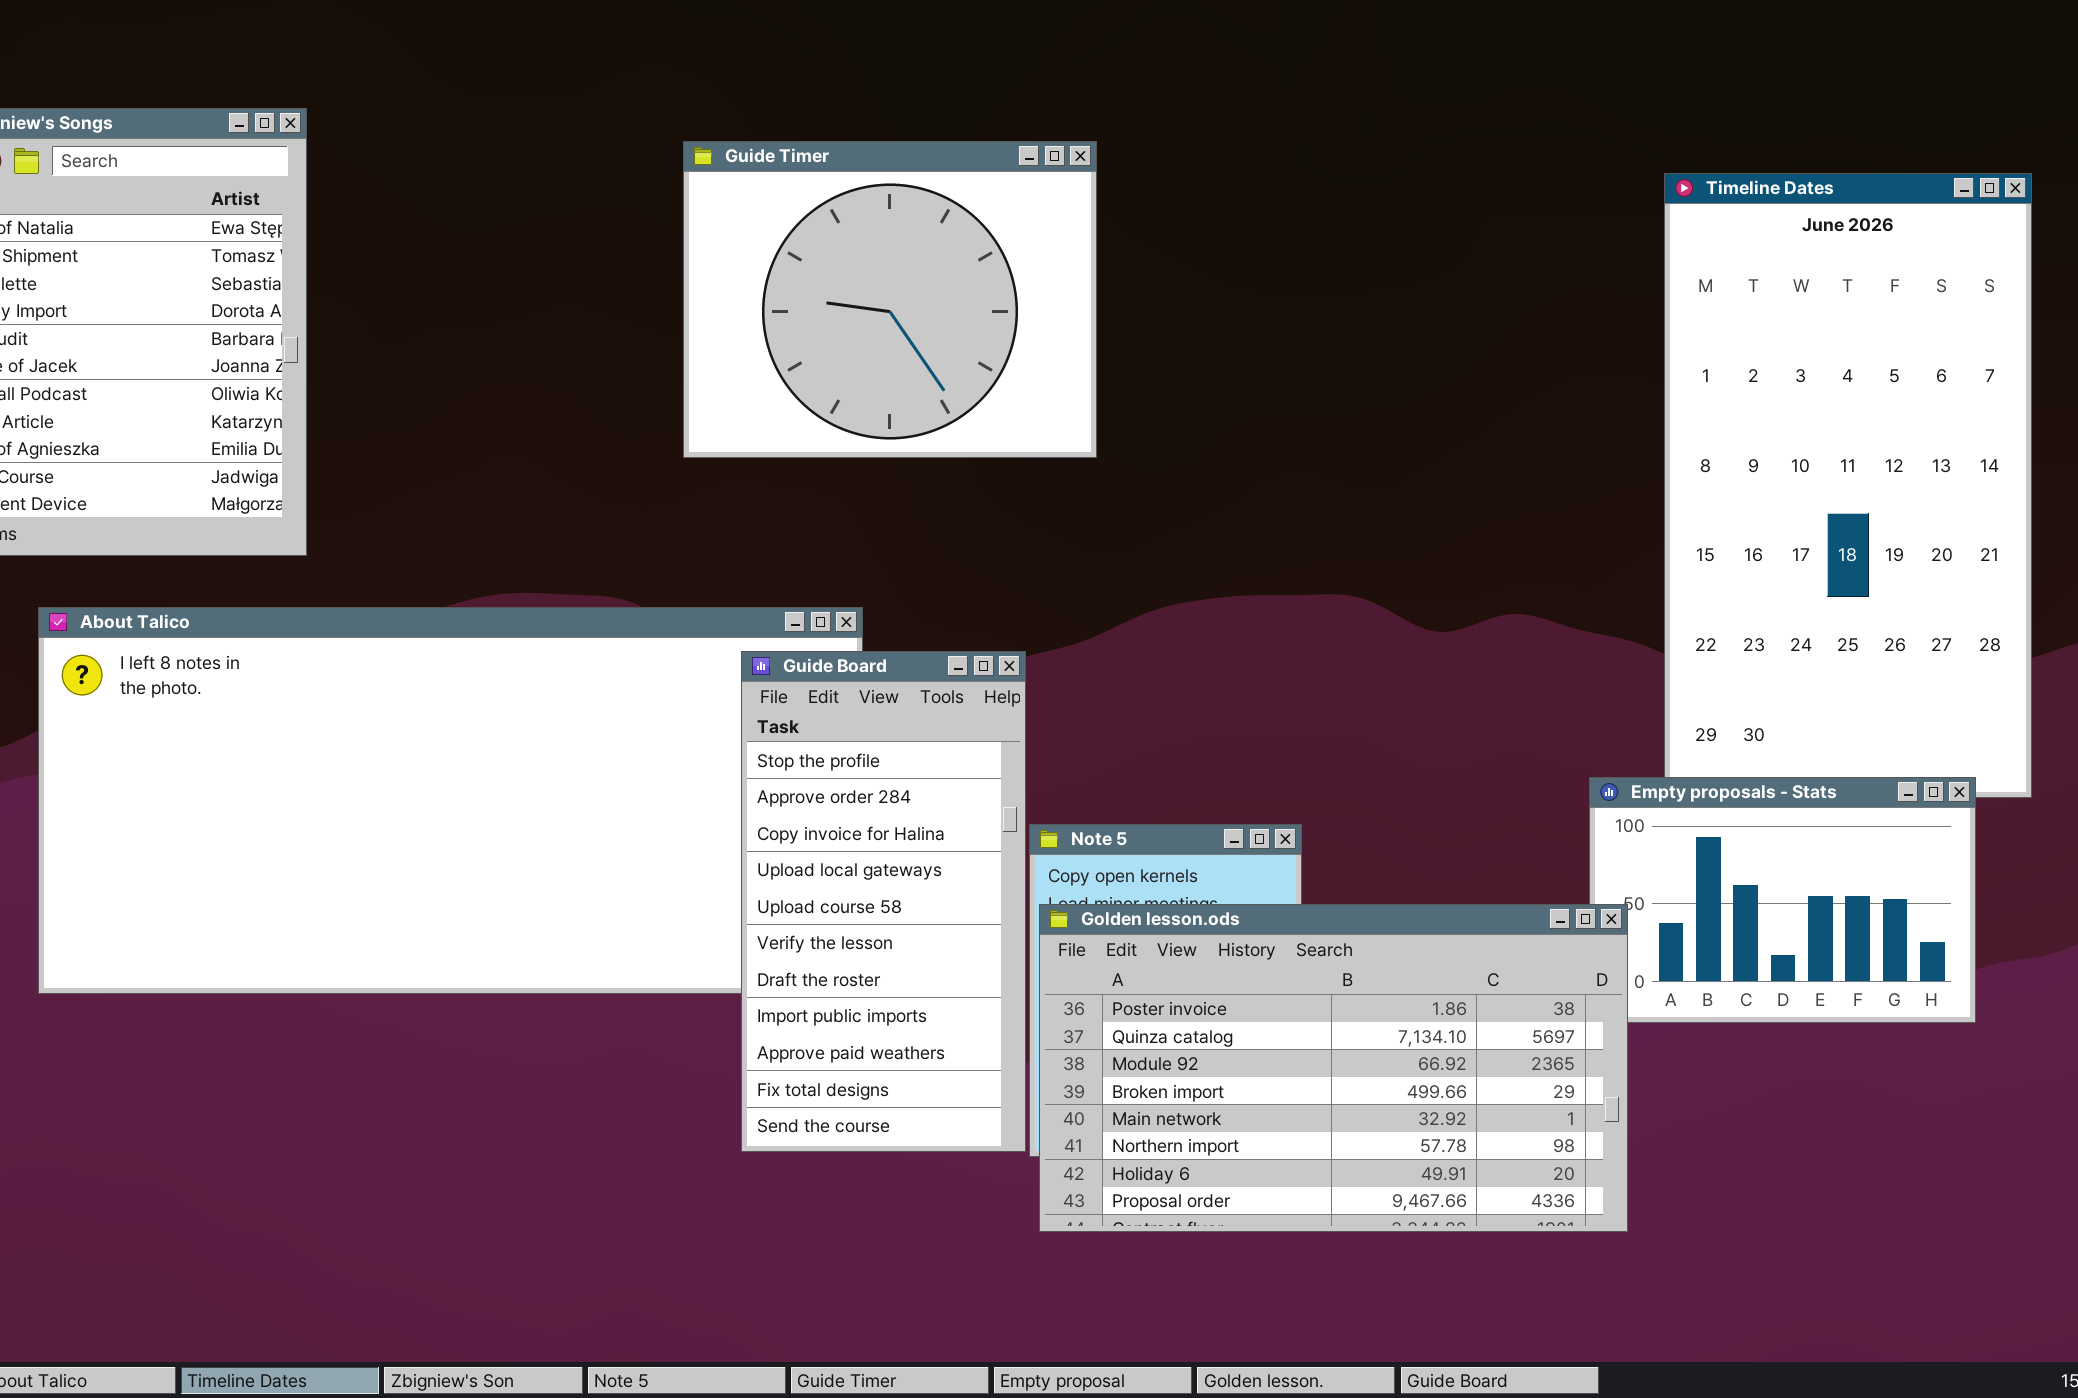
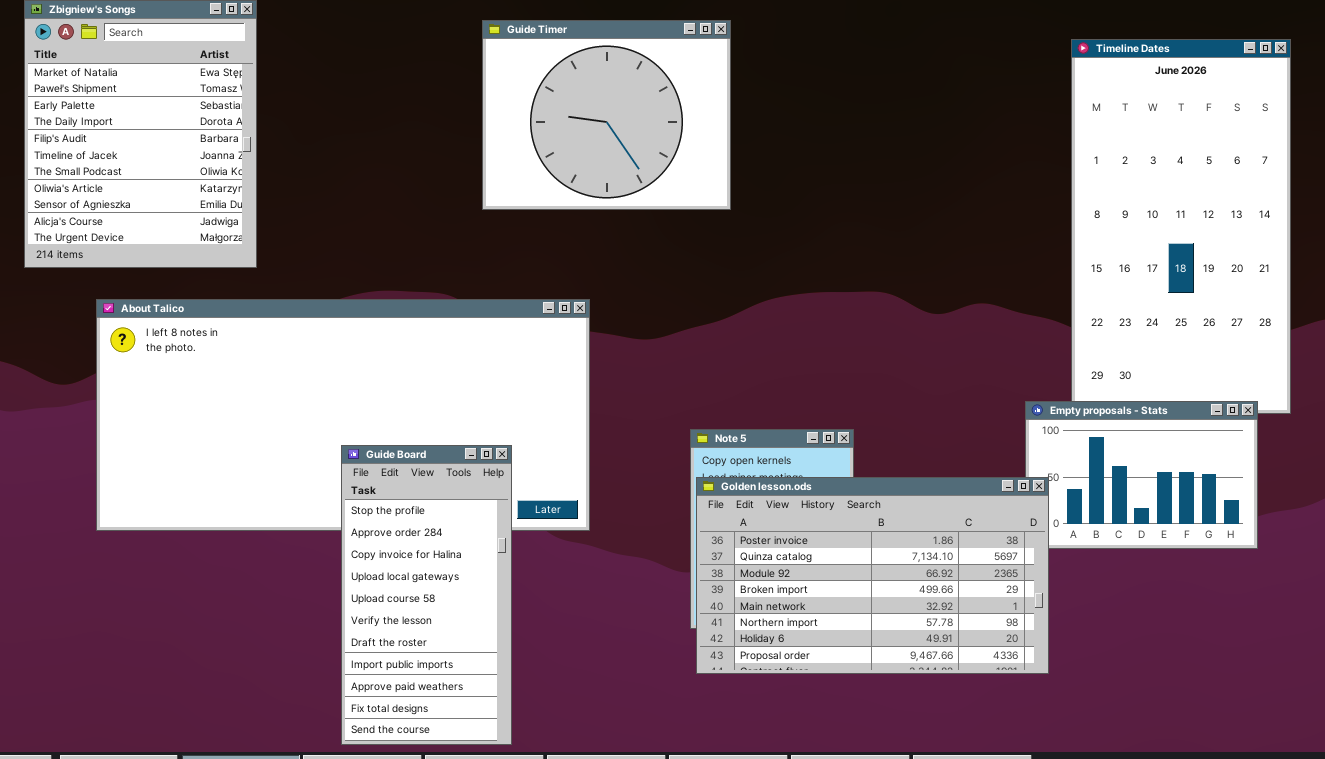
Guide Board: [741,651,1026,1152] -> [341,445,512,745], moved

